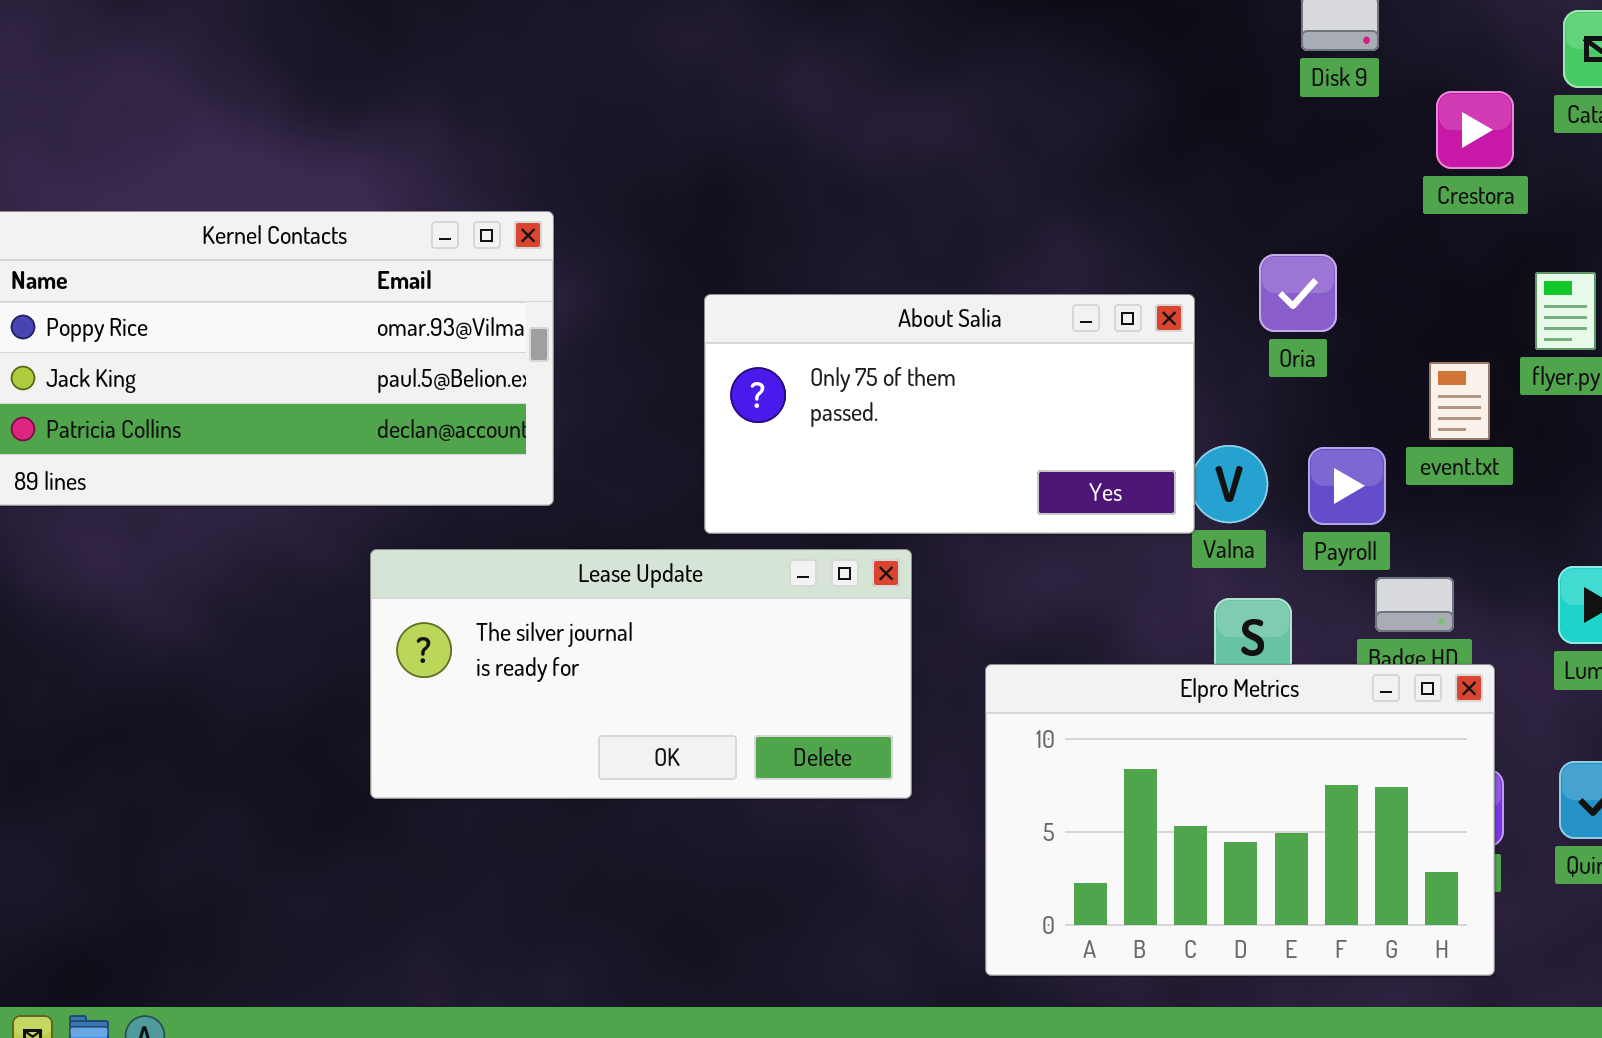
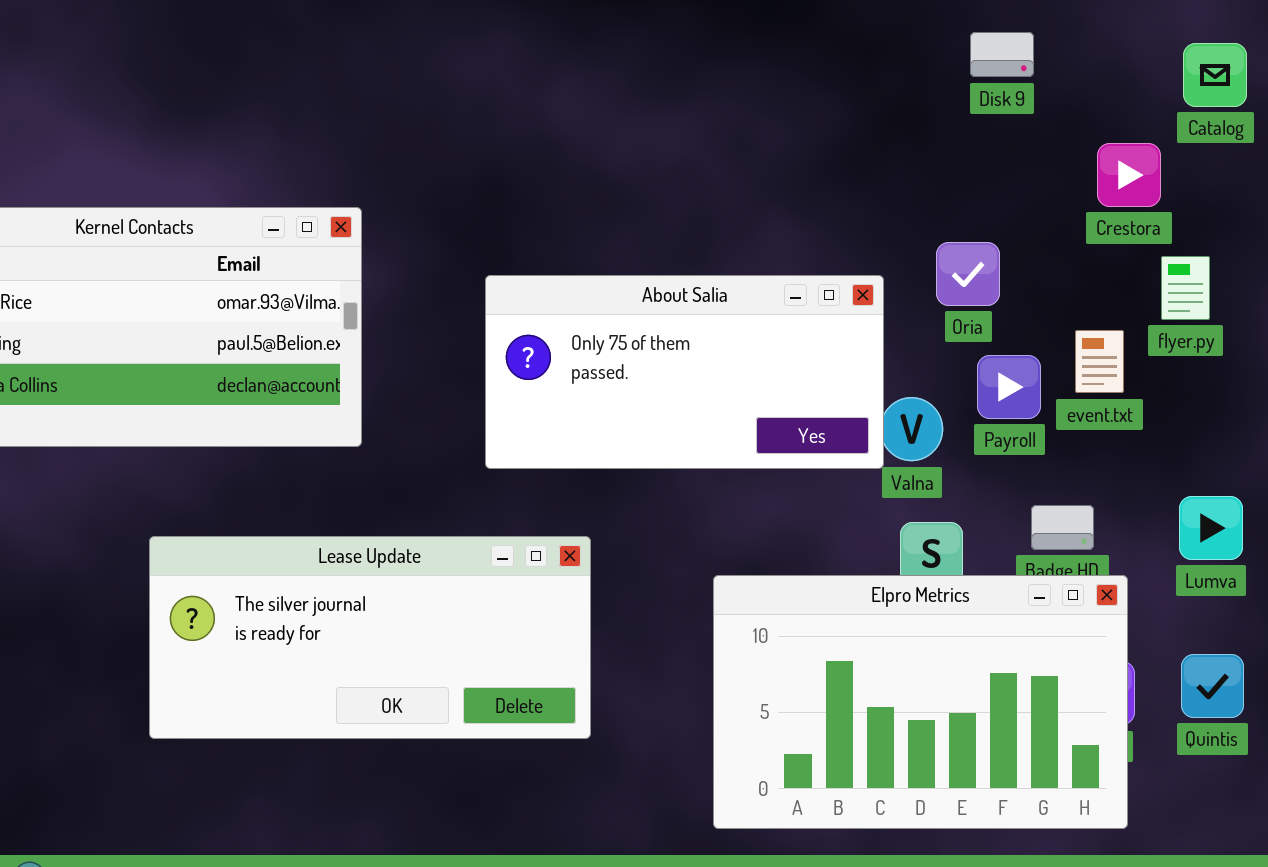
Crestora: [1436,91,1514,169] -> [1097,143,1161,207], moved
Payroll: [1308,447,1386,525] -> [977,355,1041,419], moved
Lease Update: [370,549,912,799] -> [149,536,591,739], moved

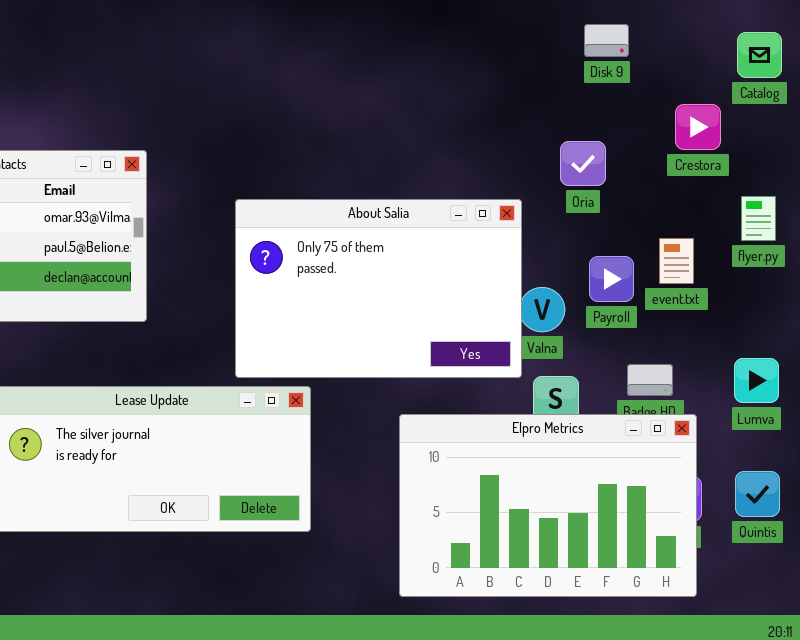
Oria: [936,242,1000,306] -> [560,141,606,186], moved
flyer.py: [1161,256,1210,320] -> [741,196,776,241], moved
About Salia: [485,275,884,469] -> [235,199,522,378], resized

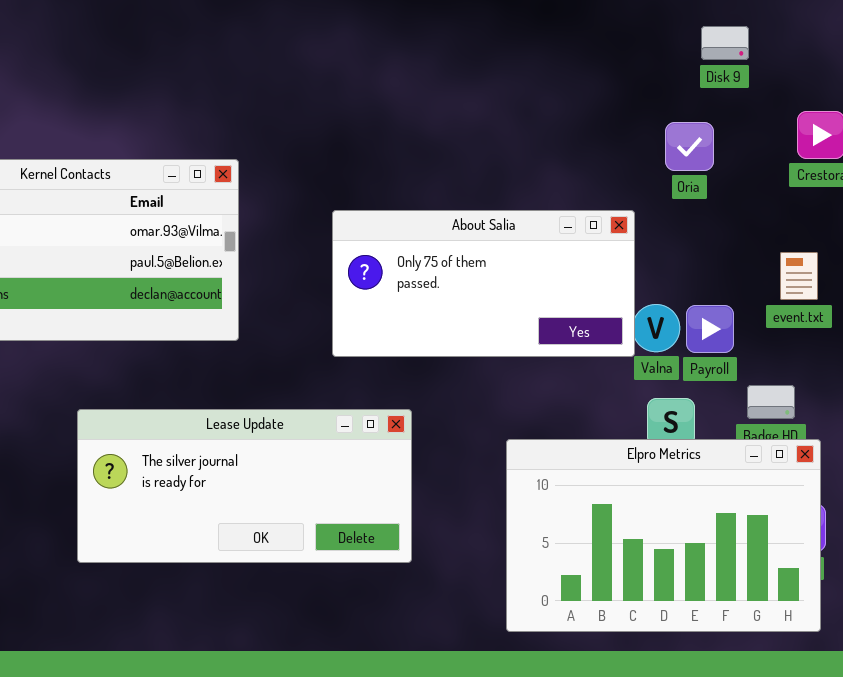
Oria: [560,141,606,186] -> [665,122,714,171], moved
About Salia: [235,199,522,378] -> [332,210,635,357], resized
Payroll: [589,256,634,302] -> [686,305,734,353], moved

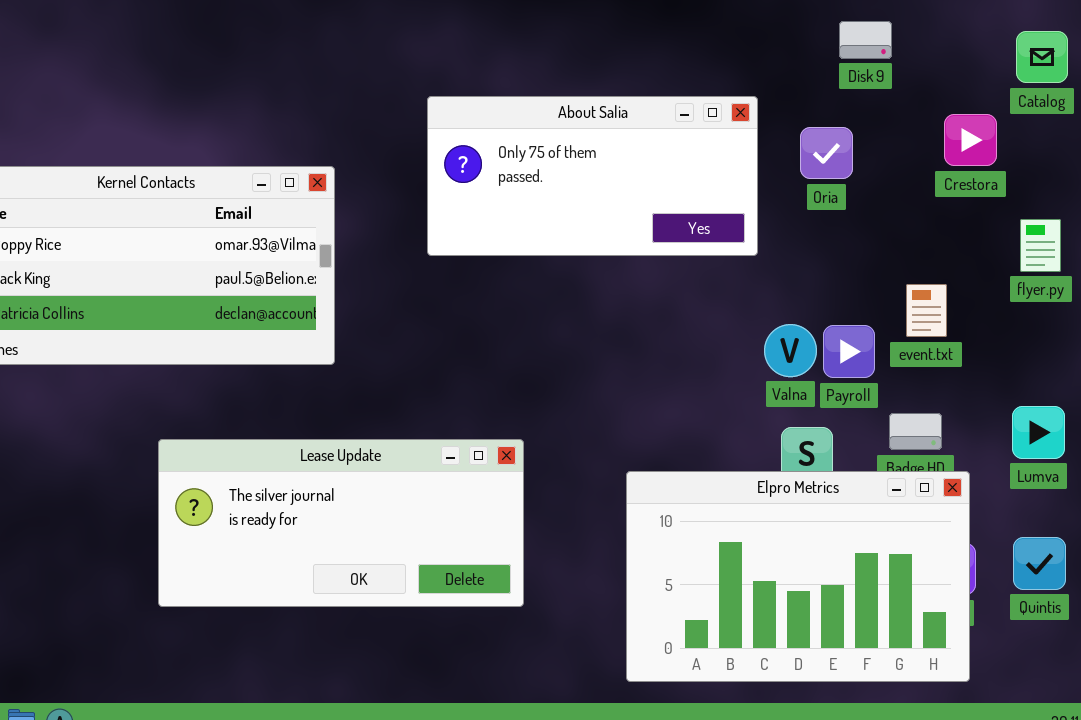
About Salia: [332,210,635,357] -> [427,96,758,256], moved
event.txt: [780,252,818,300] -> [906,284,947,337], moved

